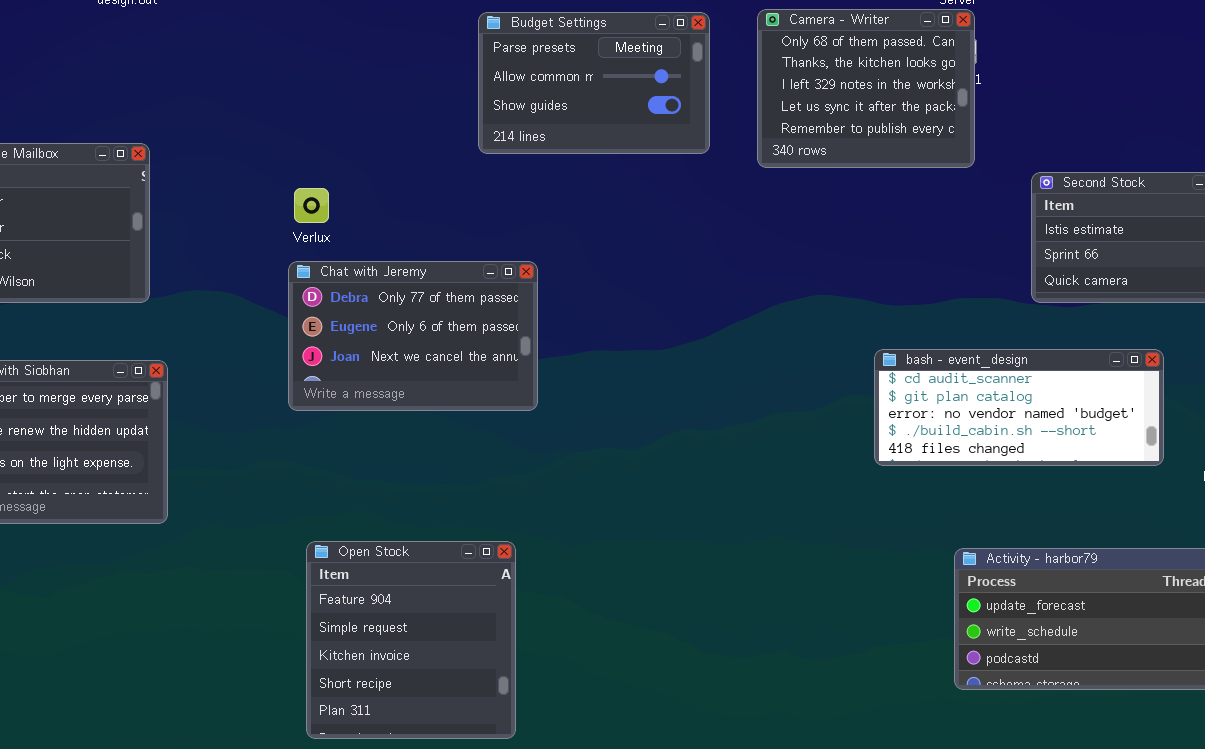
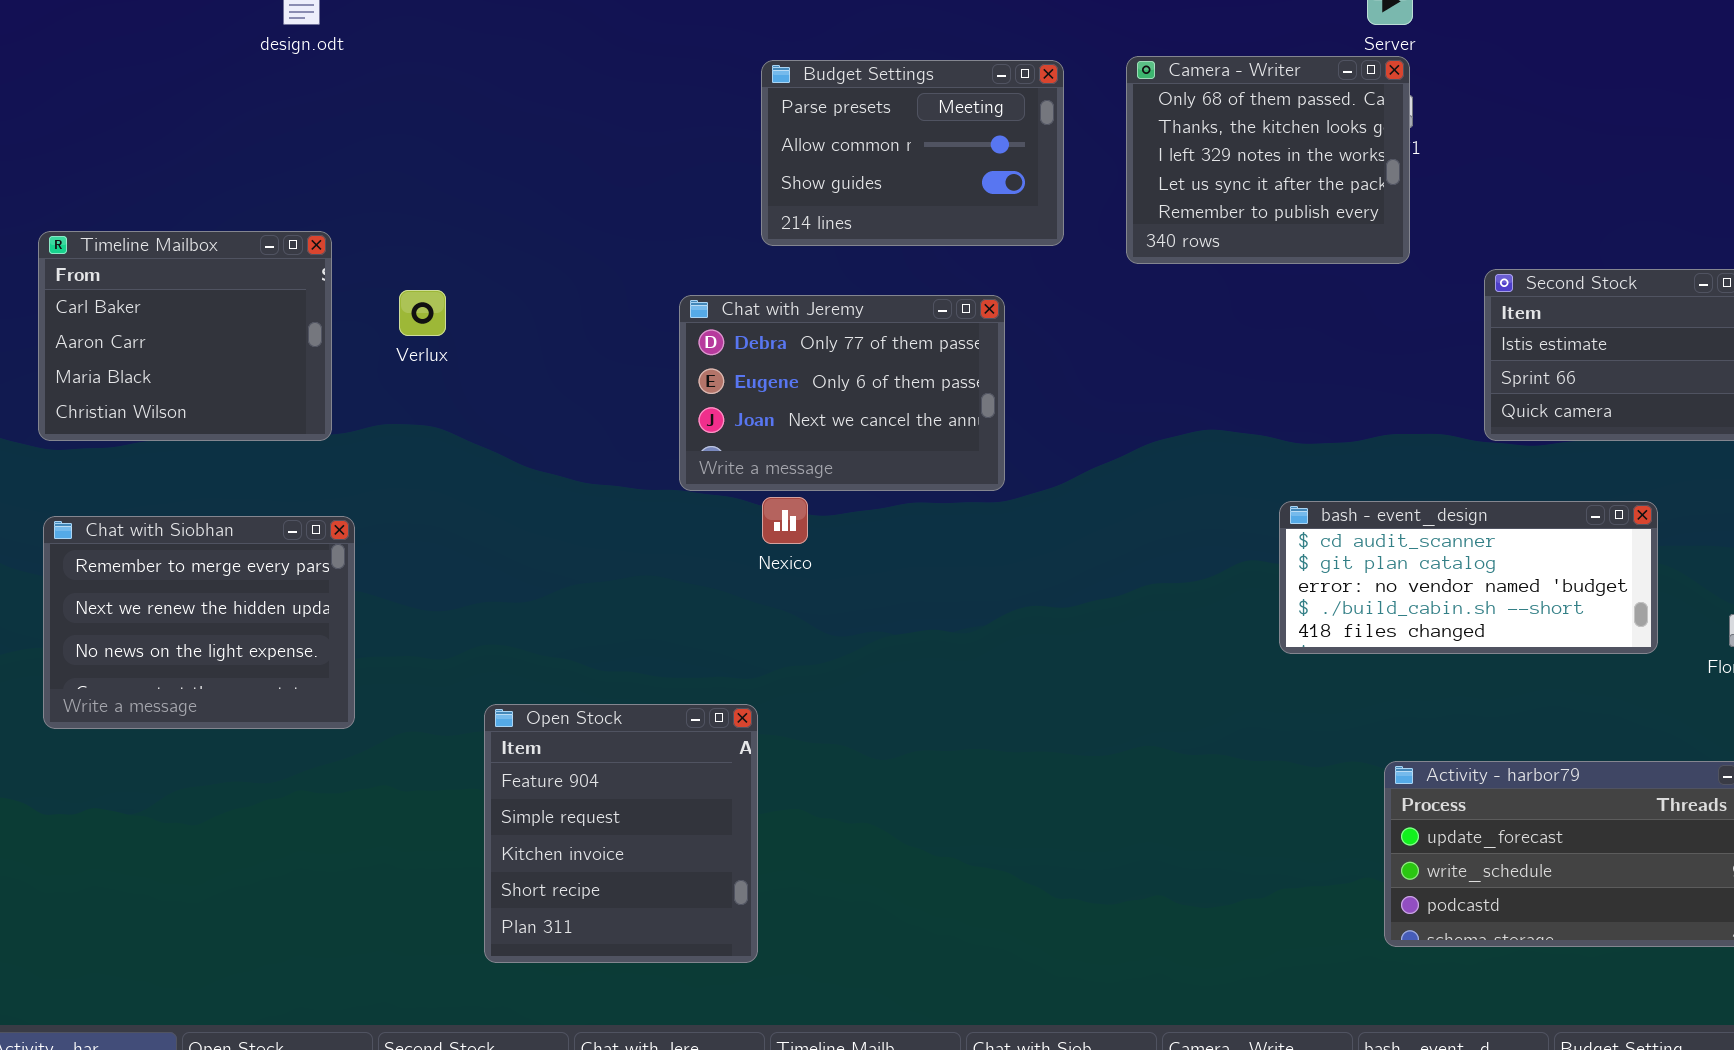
Verlux: [294,188,329,223] -> [399,290,446,336], moved
Chat with Jeremy: [288,261,538,411] -> [679,295,1005,491], moved
Open Stock: [306,541,516,739] -> [484,704,758,963], moved

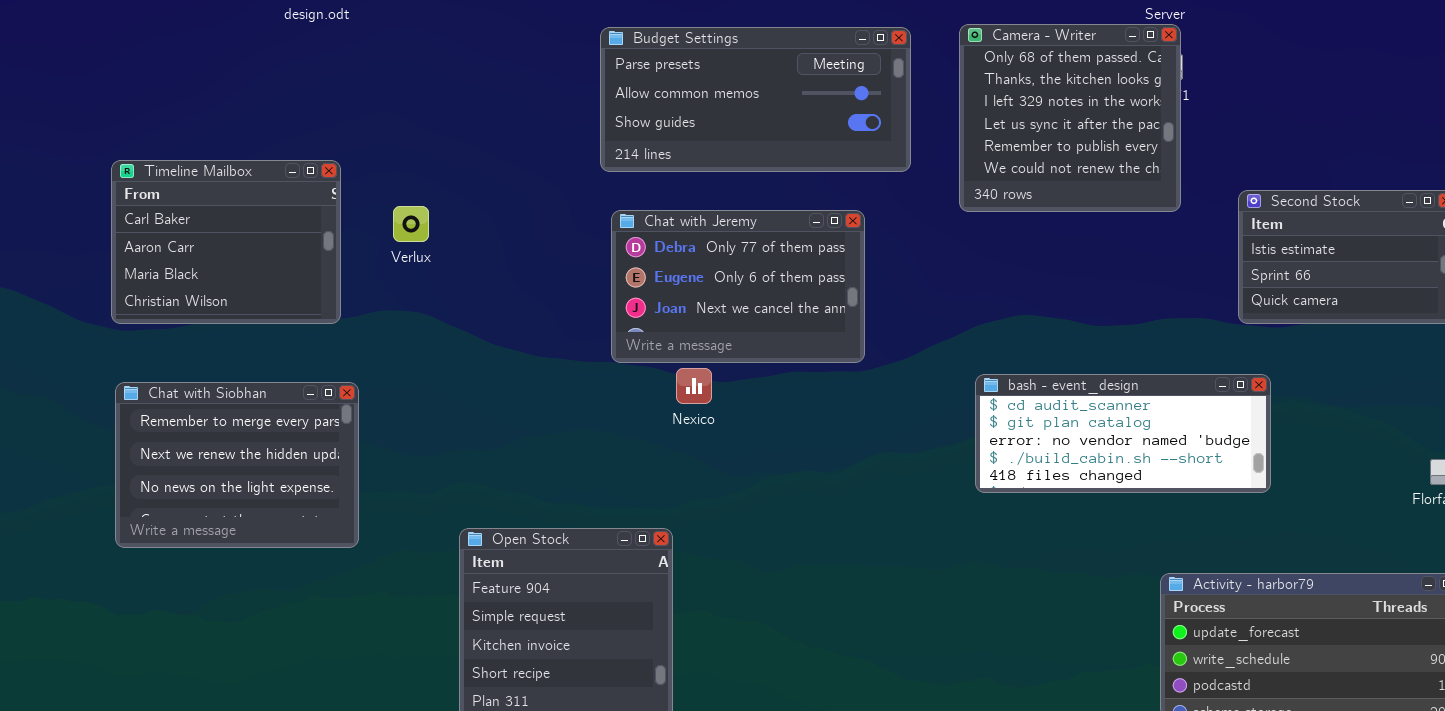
Camera - Writer: [1126,56,1410,264] -> [959,24,1181,212], resized
Budget Settings: [761,60,1064,246] -> [600,27,911,172], resized
bash - event_design: [1279,501,1658,654] -> [975,374,1271,493], moved

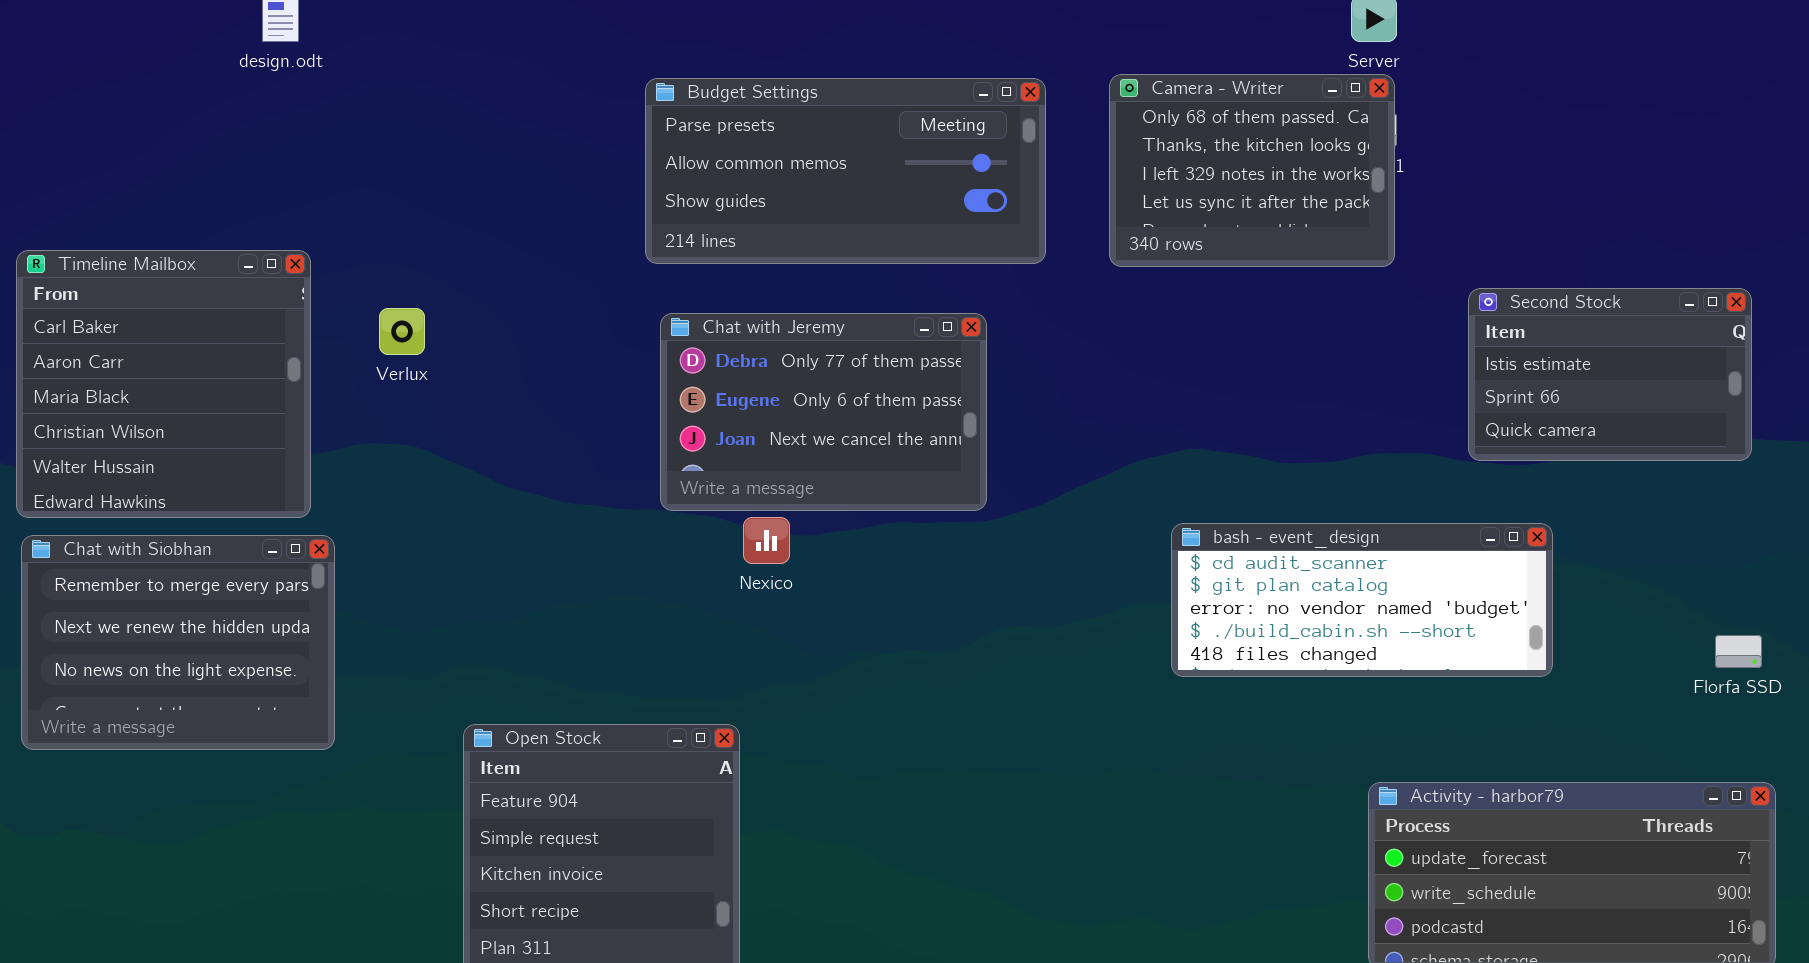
Camera - Writer: [959,24,1181,212] -> [1109,74,1395,267], resized
Timeline Mailbox: [111,160,341,324] -> [16,250,311,518], resized
bash - event_design: [975,374,1271,493] -> [1171,523,1553,677], moved

